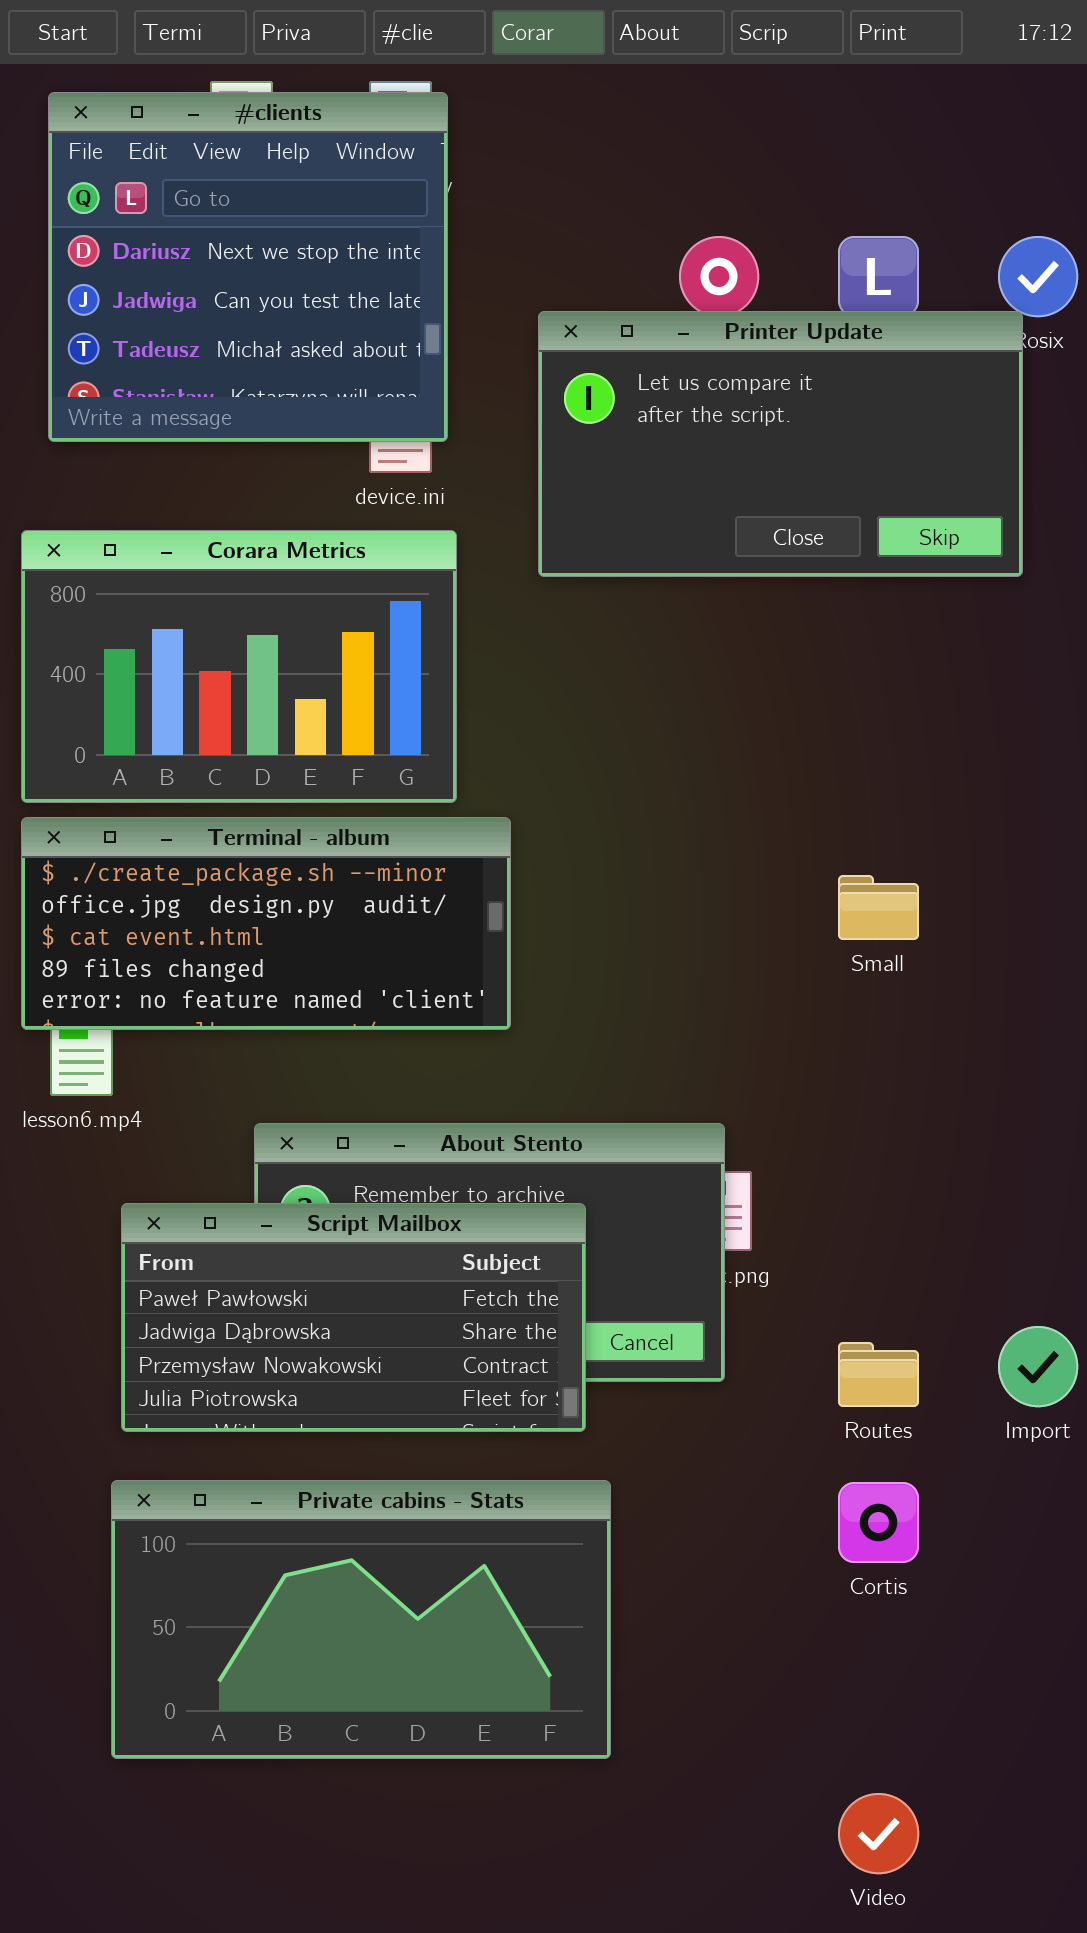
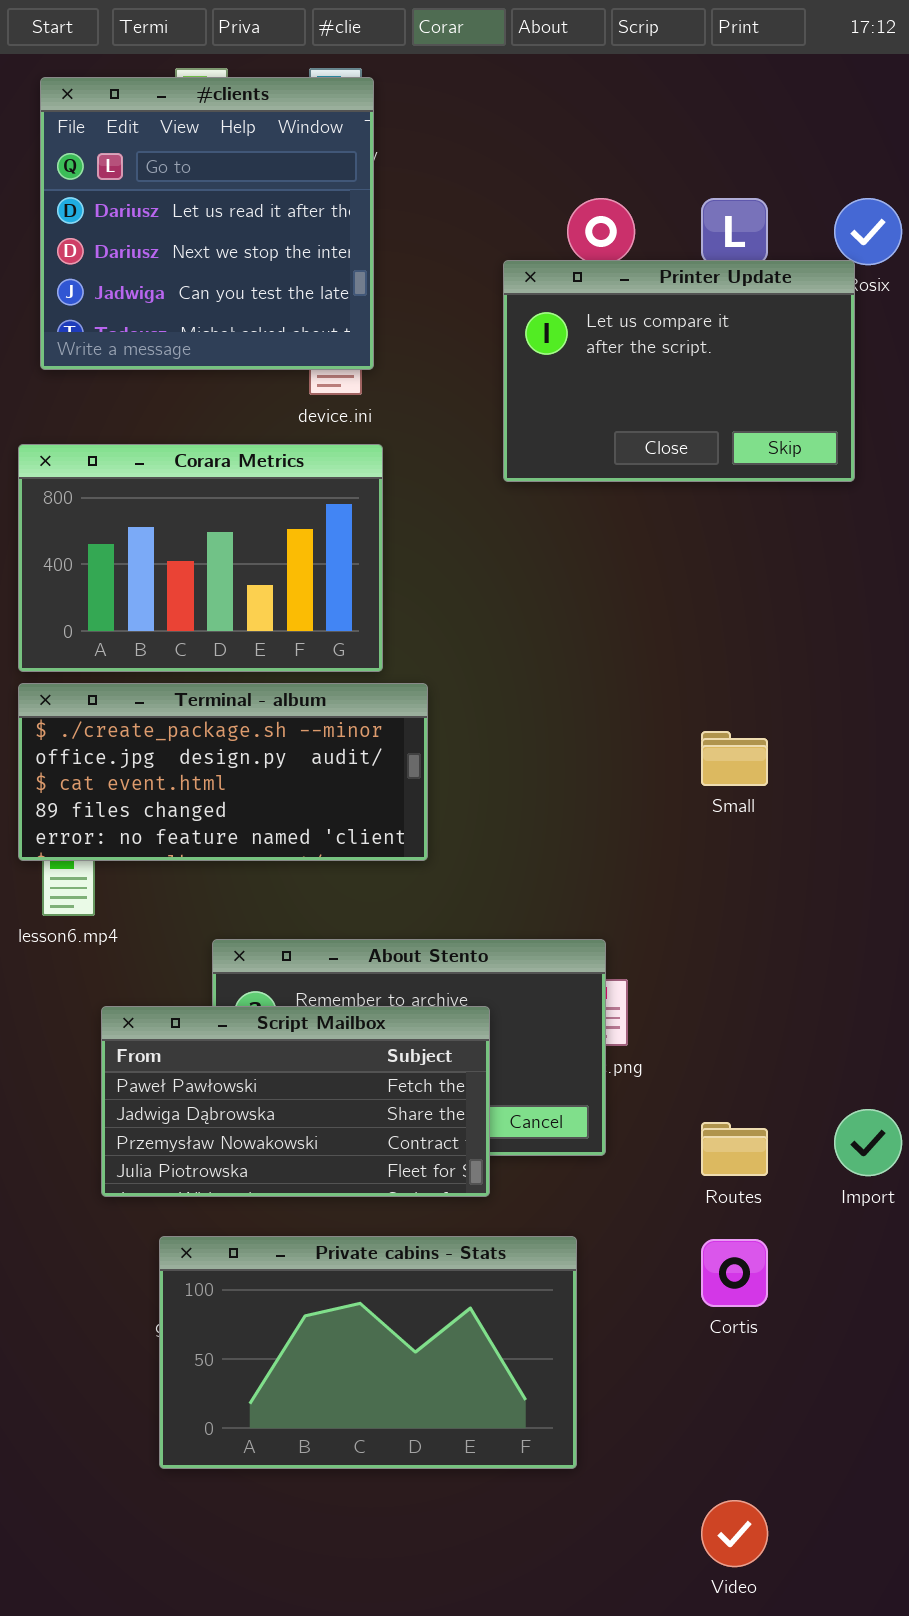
#clients: [48,92,448,442] -> [40,77,374,370], scrolled up 1 row
Printer Update: [538,311,1023,577] -> [503,260,855,482], resized
Private cabins - Stats: [111,1480,611,1759] -> [159,1236,577,1469], moved

